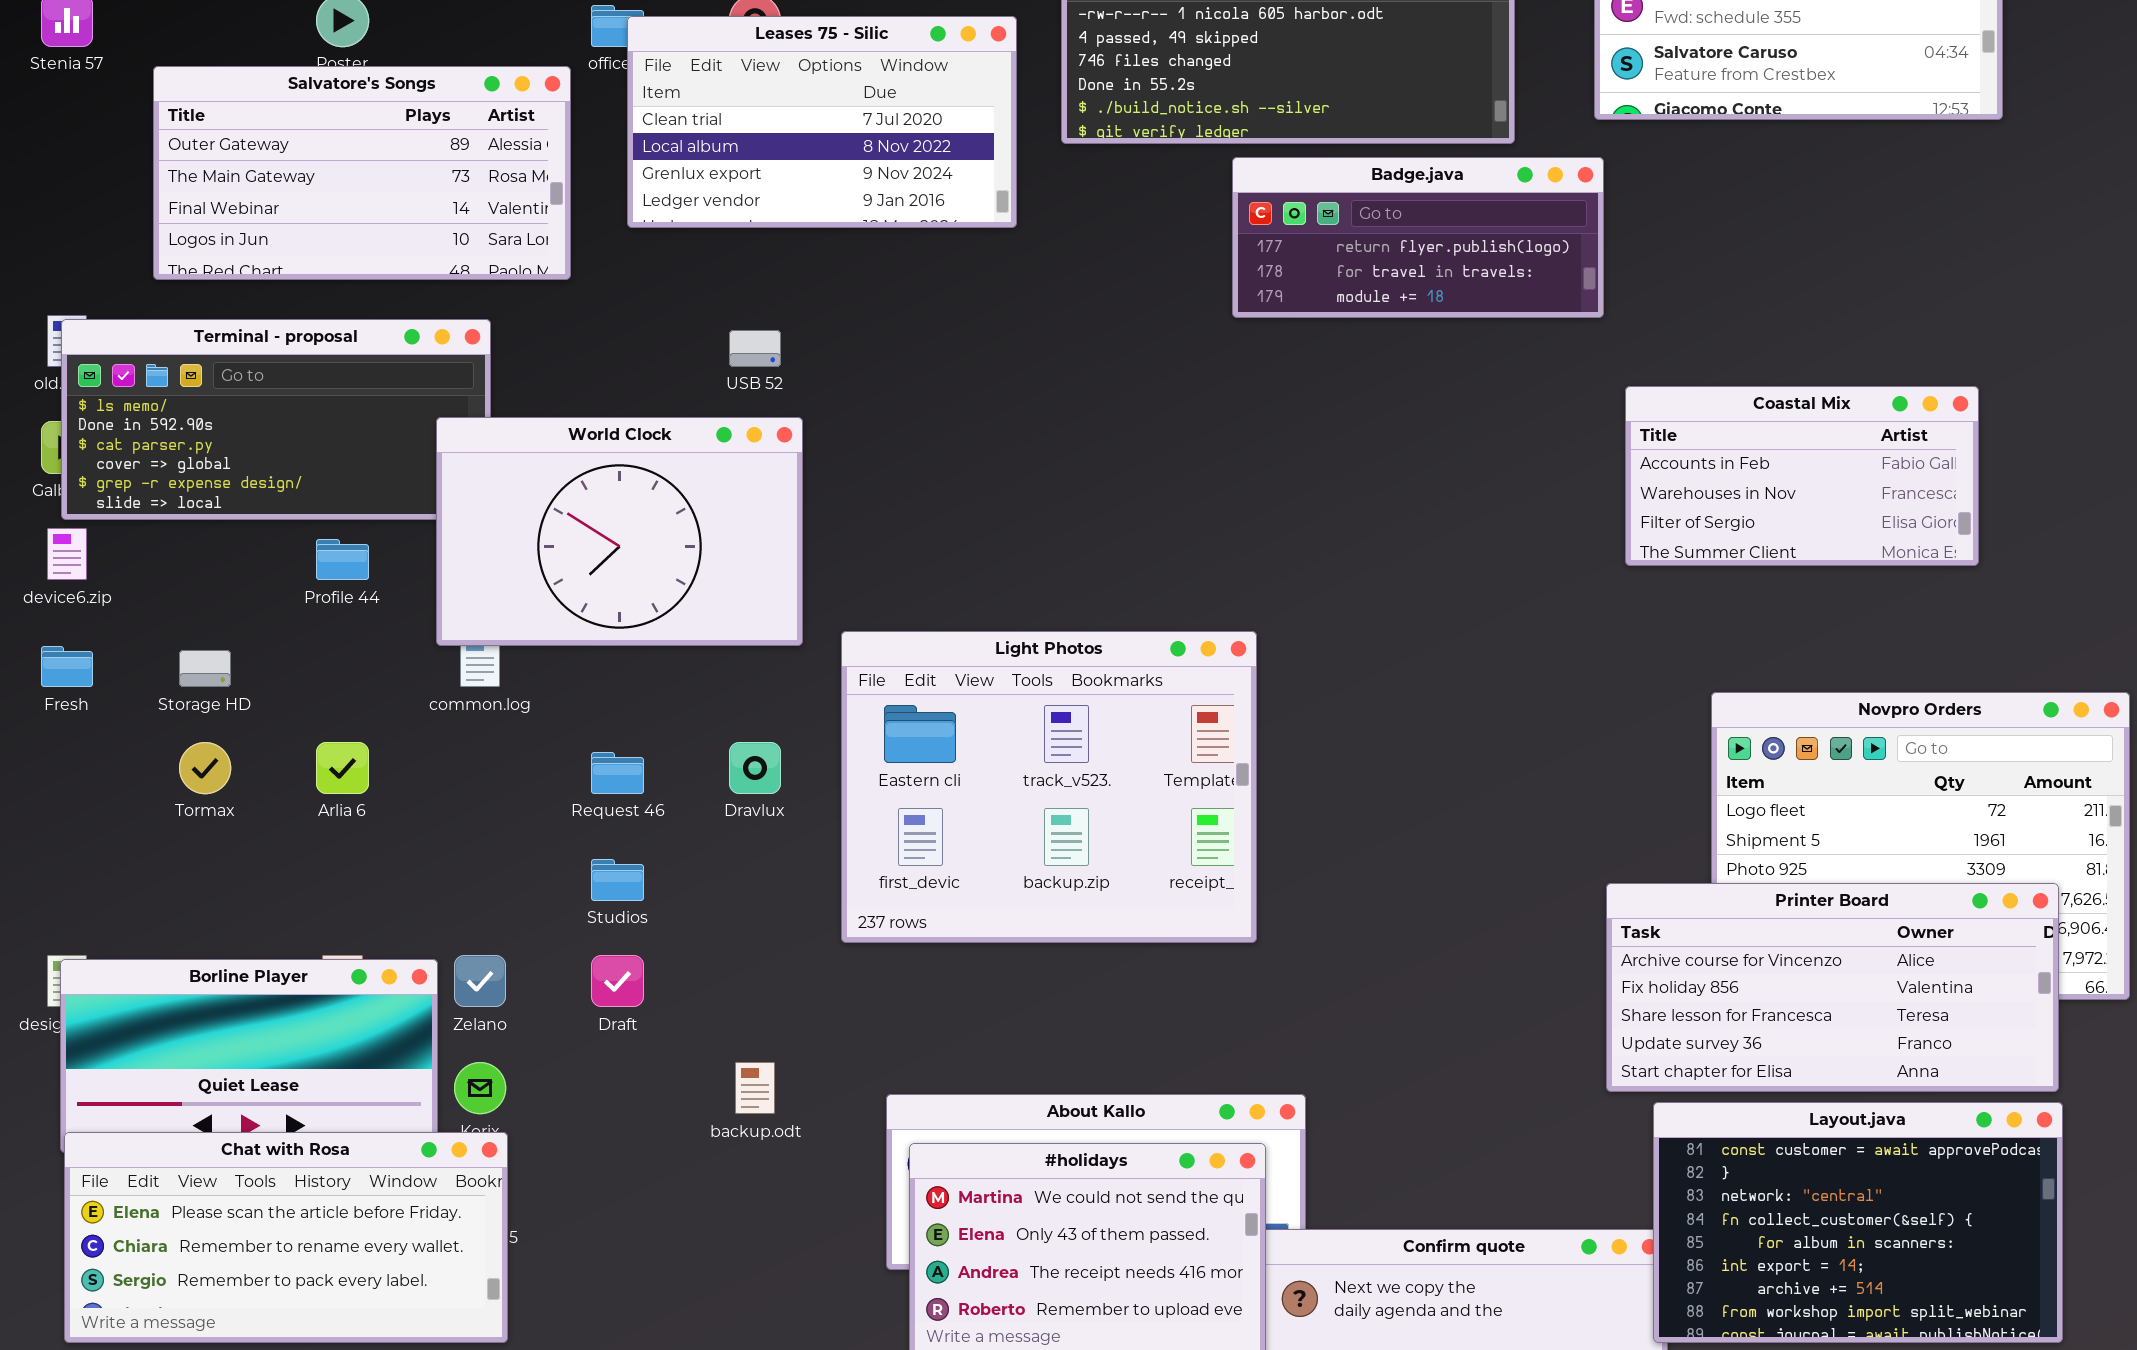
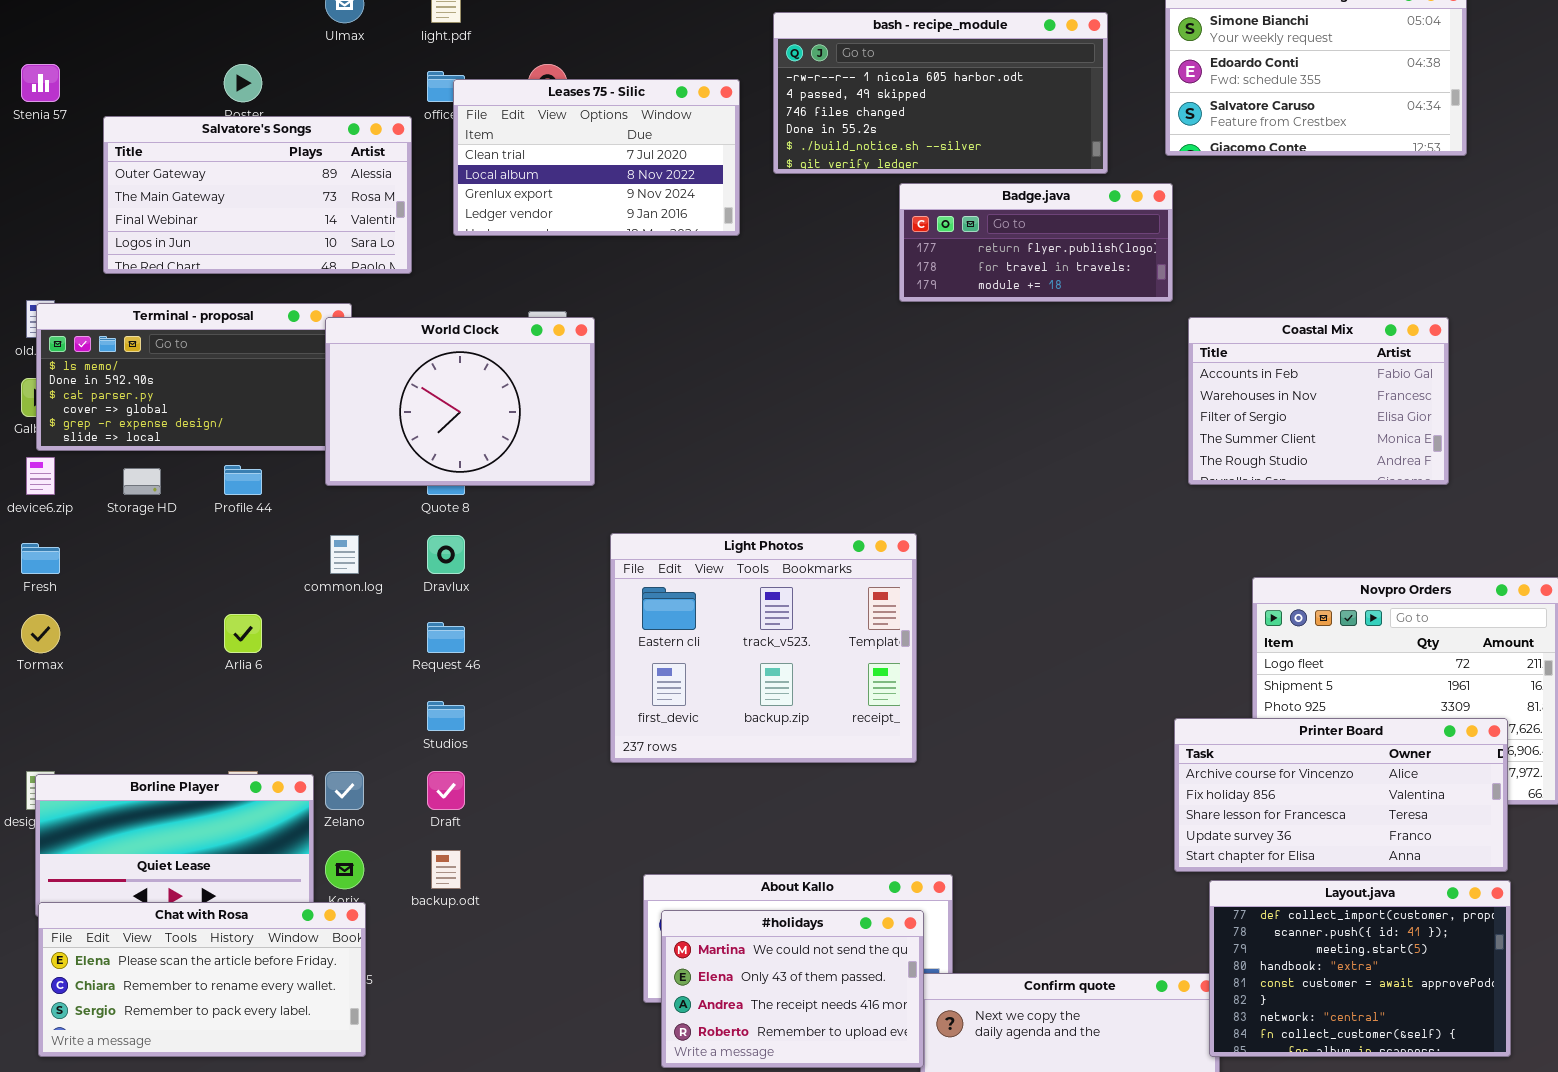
Coastal Mix: [1625,386,1979,566] -> [1188,317,1449,485], resized
World Clock: [436,417,803,646] -> [325,317,595,486], moved
Storage HD: [179,650,231,687] -> [123,468,161,495], moved
Tormax: [179,742,231,794] -> [21,614,60,653], moved
Dravlux: [729,742,781,794] -> [427,535,465,574], moved
backup.odt: [735,1062,775,1114] -> [431,850,461,889], moved
Layout.java: [1653,1102,2063,1343] -> [1209,880,1511,1057], scrolled up 4 rows

